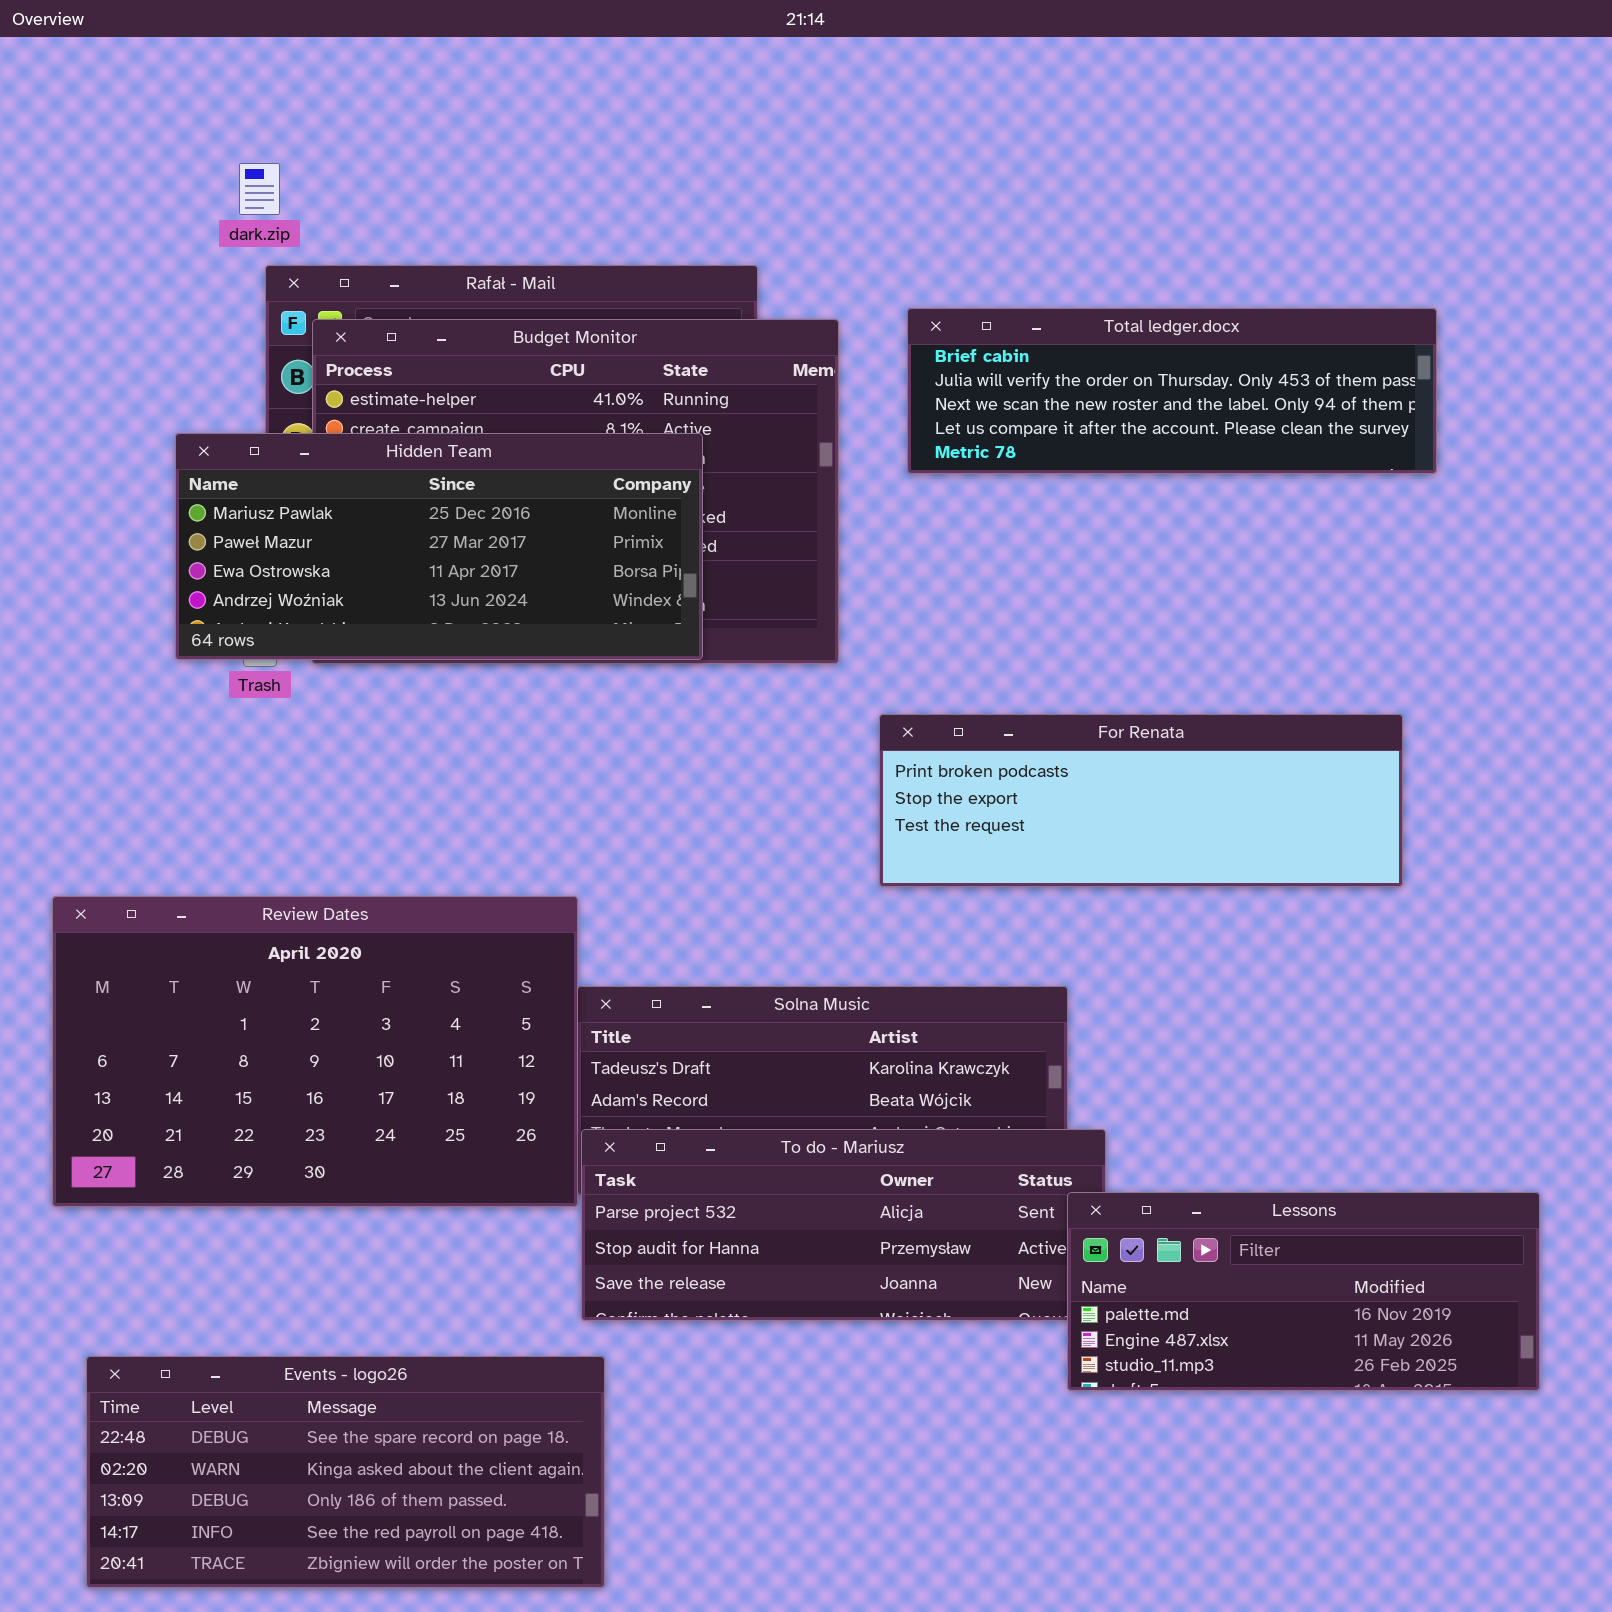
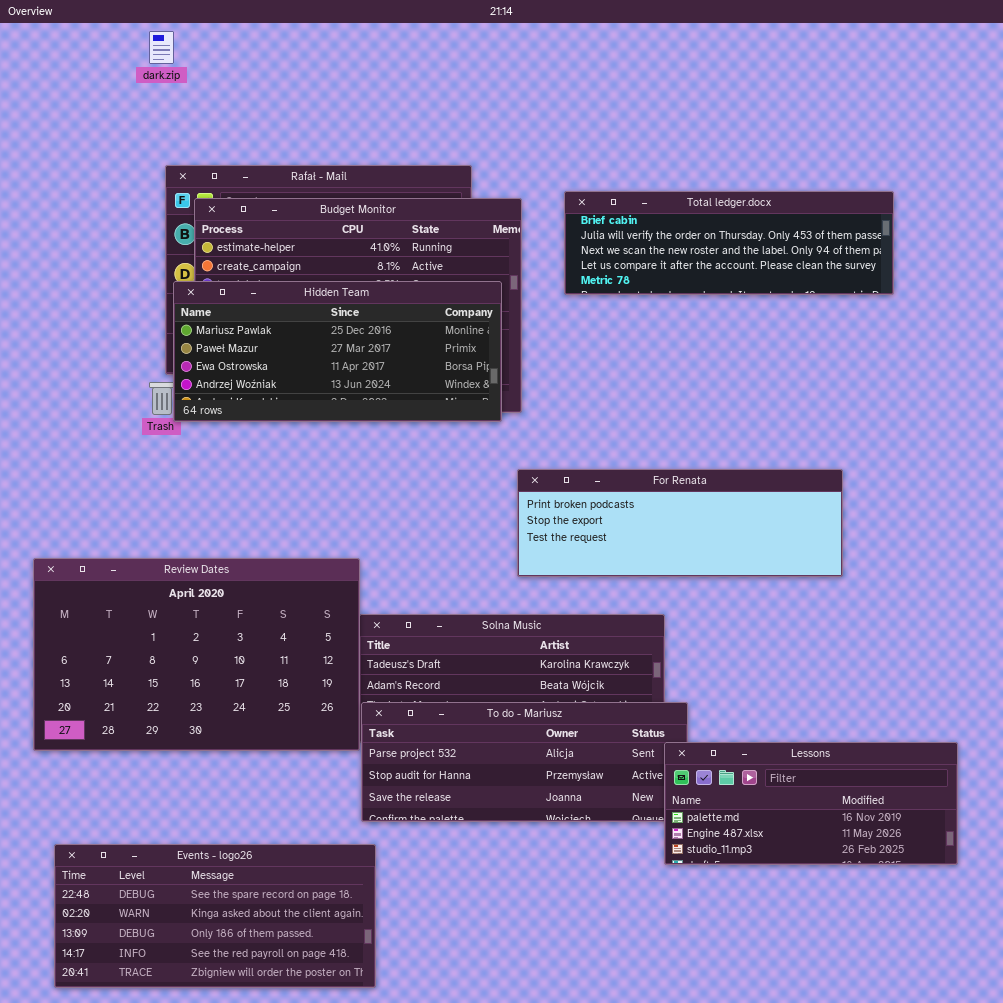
dark.zip: [239,163,280,215] -> [149,31,174,64], moved
Hidden Team: [175,433,703,660] -> [173,281,502,422], moved
For Renata: [879,714,1403,887] -> [517,469,843,577], moved

